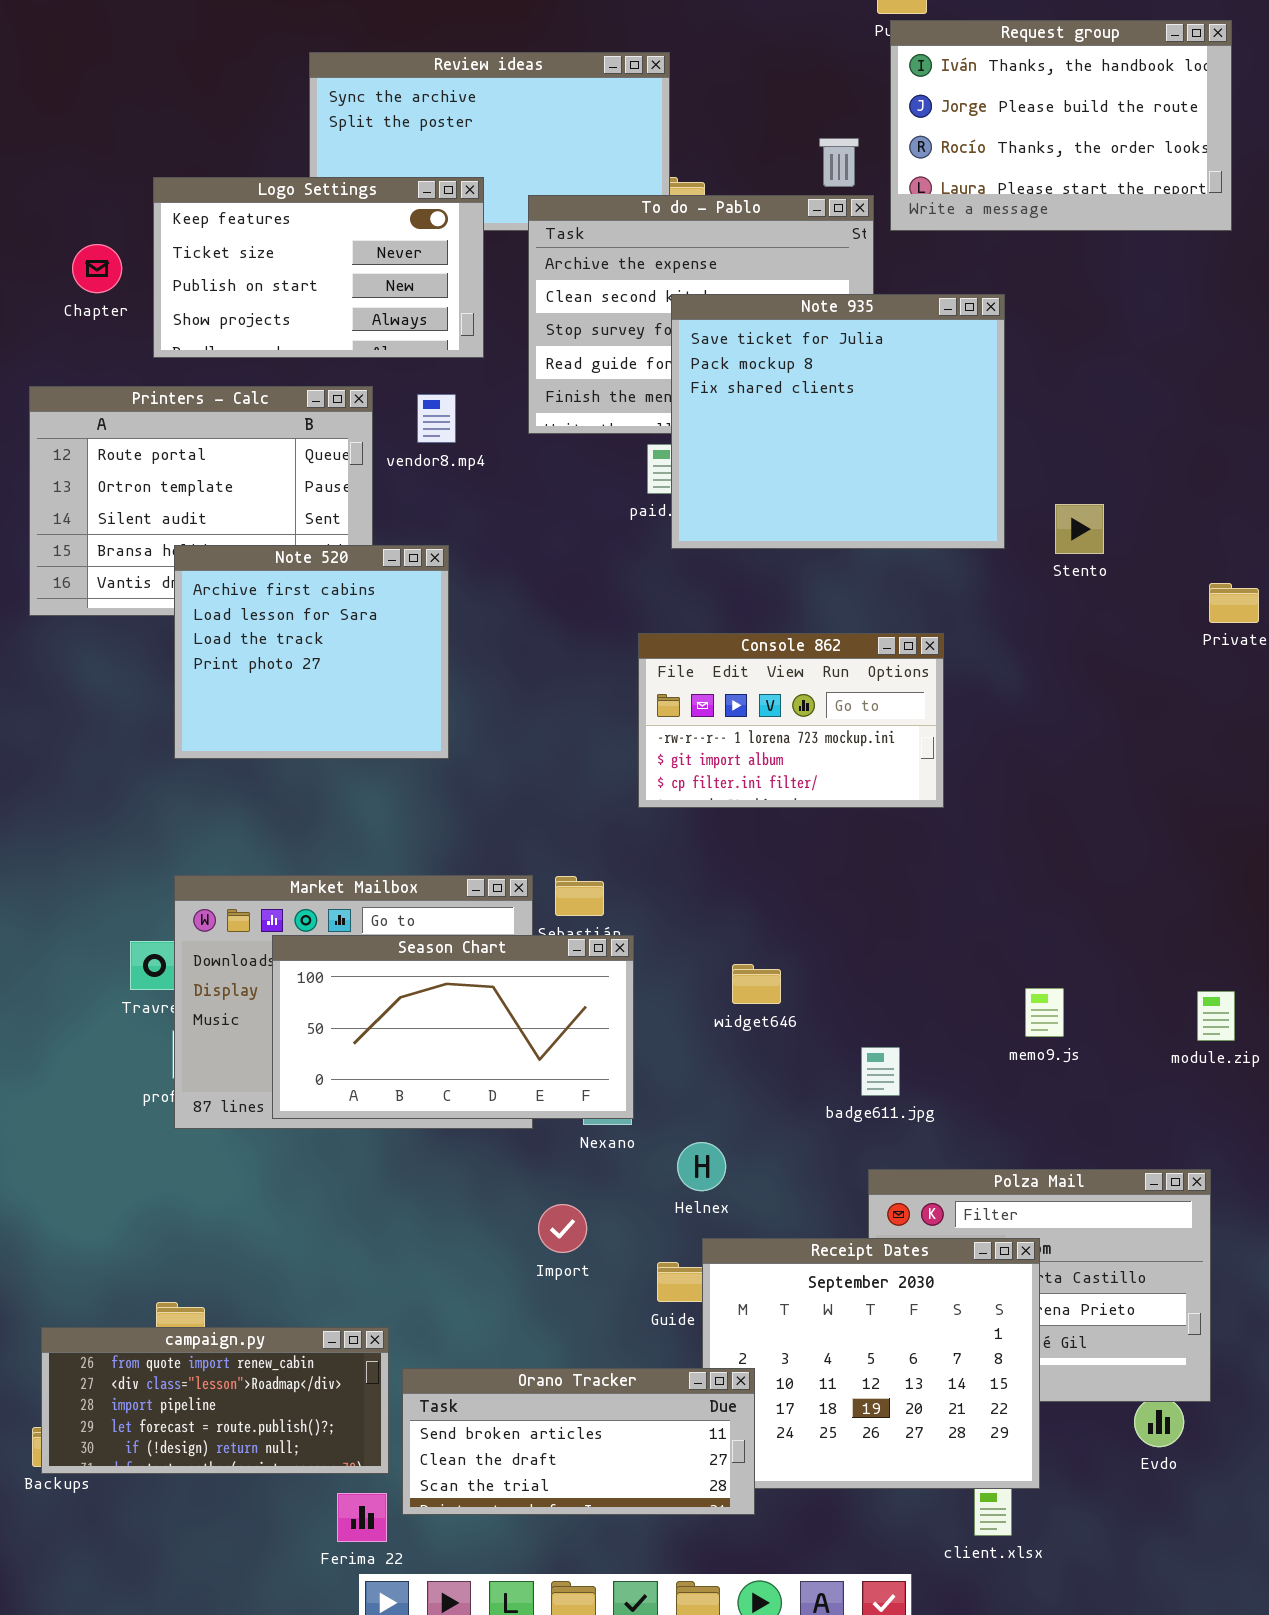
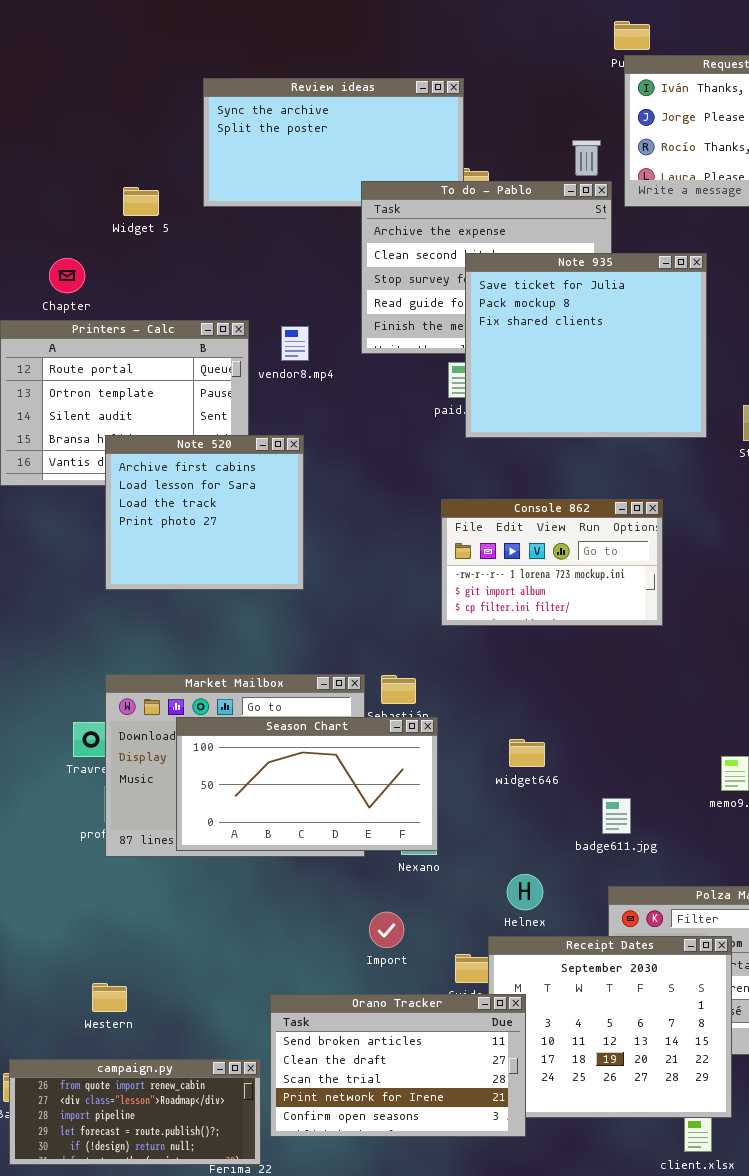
Logo Settings: [153,177,484,358] -> none, closed
Chapter: [72,244,122,293] -> [49,258,85,293], moved
Helnex: [677,1142,726,1191] -> [507,874,543,910], moved
campaign.py: [41,1327,389,1474] -> [9,1059,261,1165], moved
Orano Tracker: [402,1368,755,1515] -> [270,994,526,1137], resized

